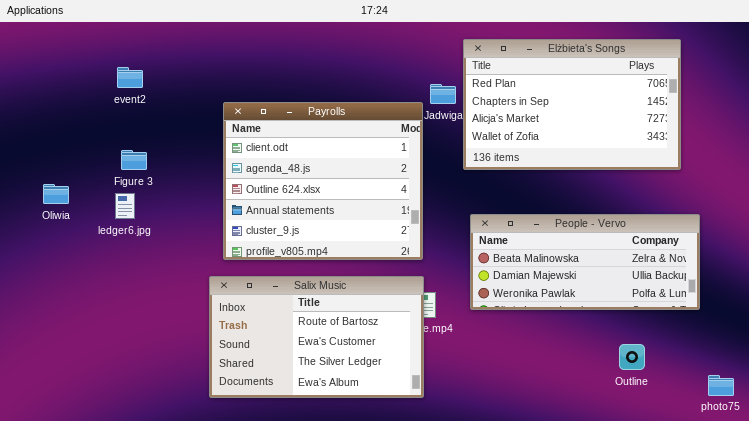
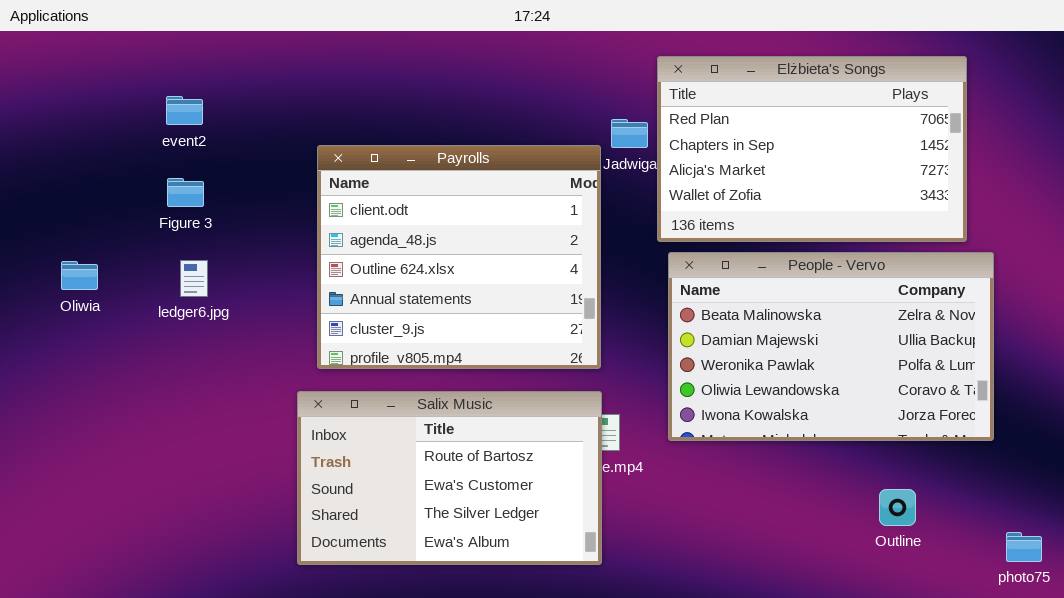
Figure 3: [121,150,147,170] -> [167,178,204,207], moved
ledger6.jpg: [115,193,135,219] -> [180,260,208,297], moved
People - Vervo: [470,214,700,310] -> [668,252,994,441], resized

